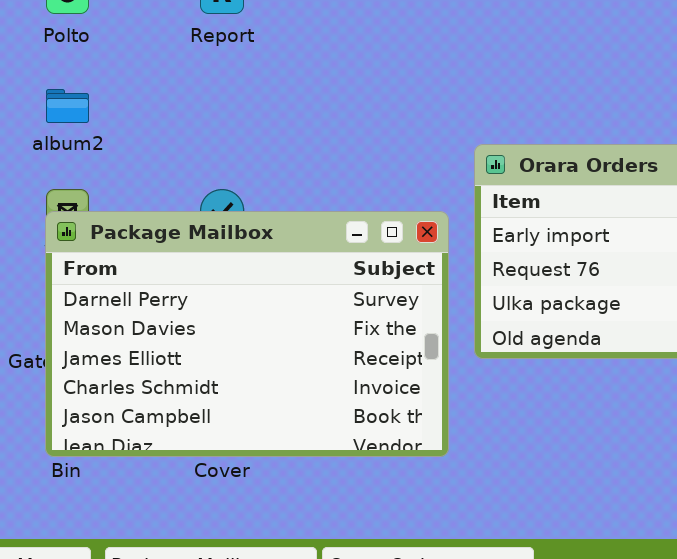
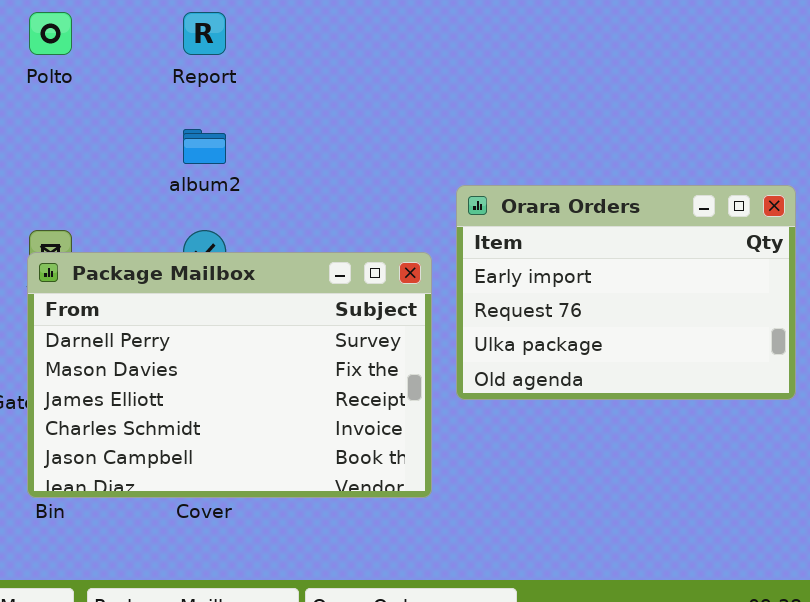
album2: [46,89,89,123] -> [183,129,226,164], moved

